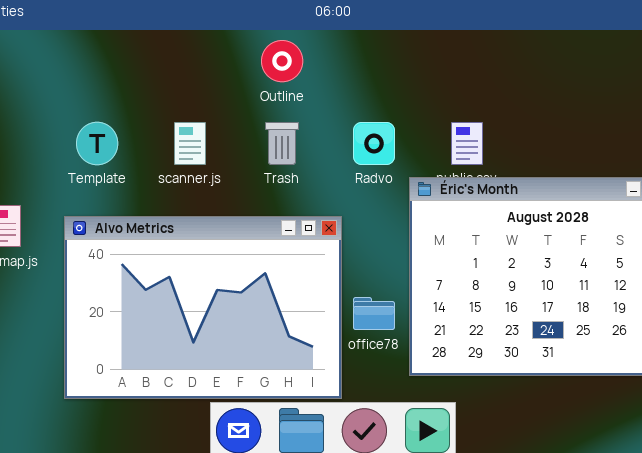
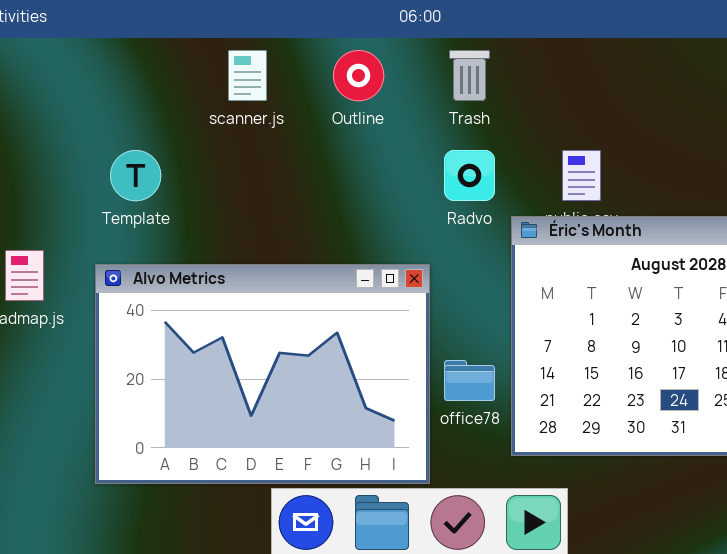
scanner.js: [174,122,206,165] -> [228,50,267,101], moved
Trash: [265,122,299,165] -> [449,50,490,101], moved

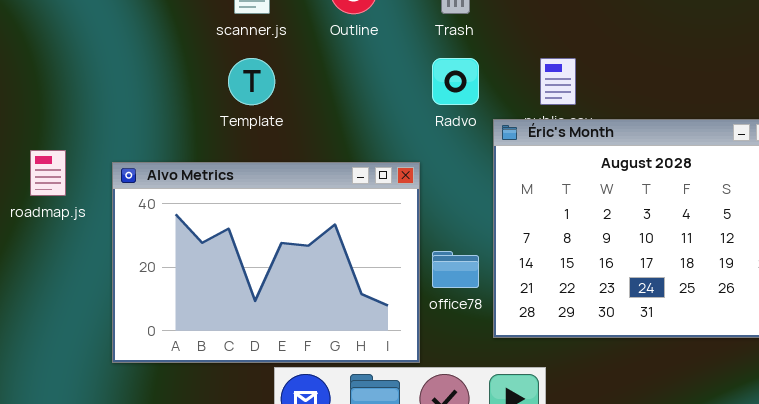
Template: [110,150,161,201] -> [228,58,275,105], moved

